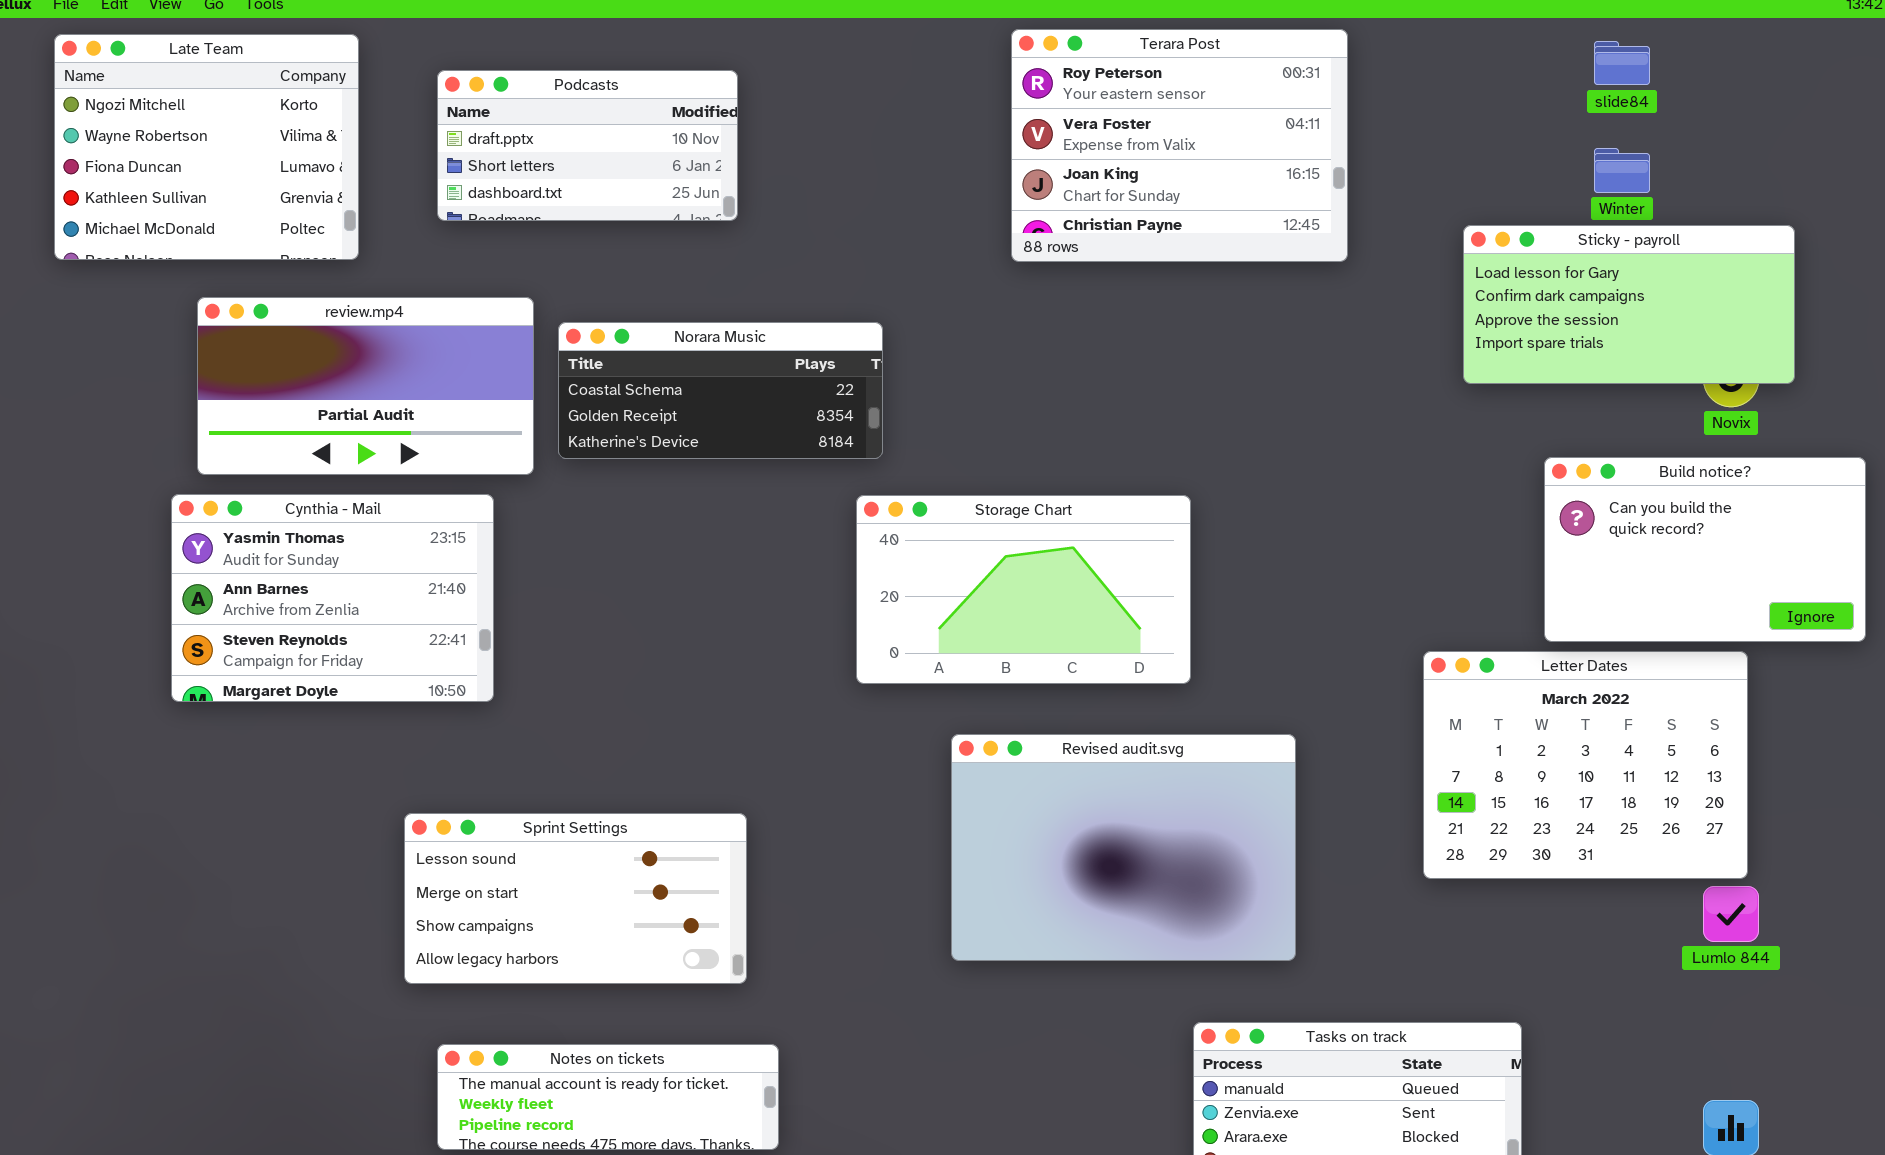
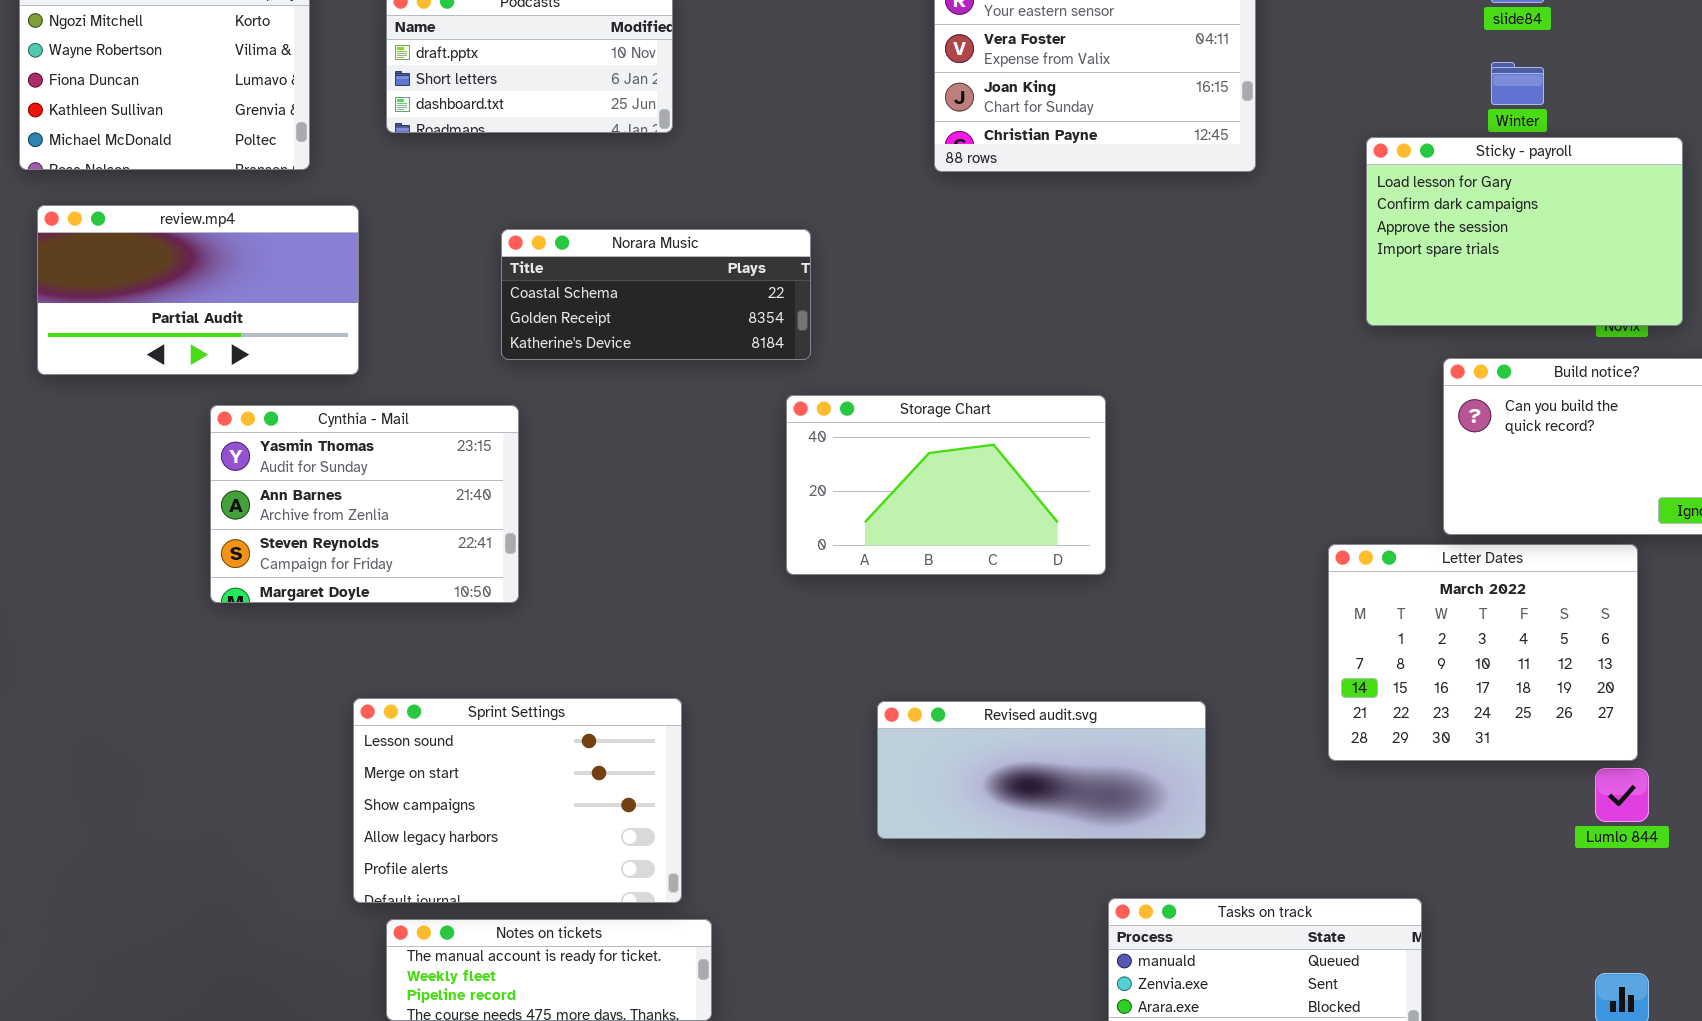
Sticky - payroll: [1463,225,1795,384] -> [1366,137,1683,326], resized
review.mp4: [197,297,534,475] -> [37,205,359,375], moved
Cynthia - Mail: [171,494,494,702] -> [210,405,519,603], moved
Revised audit.svg: [951,734,1296,961] -> [877,701,1206,839], resized
Sprint Settings: [404,813,747,984] -> [353,698,682,903], resized

